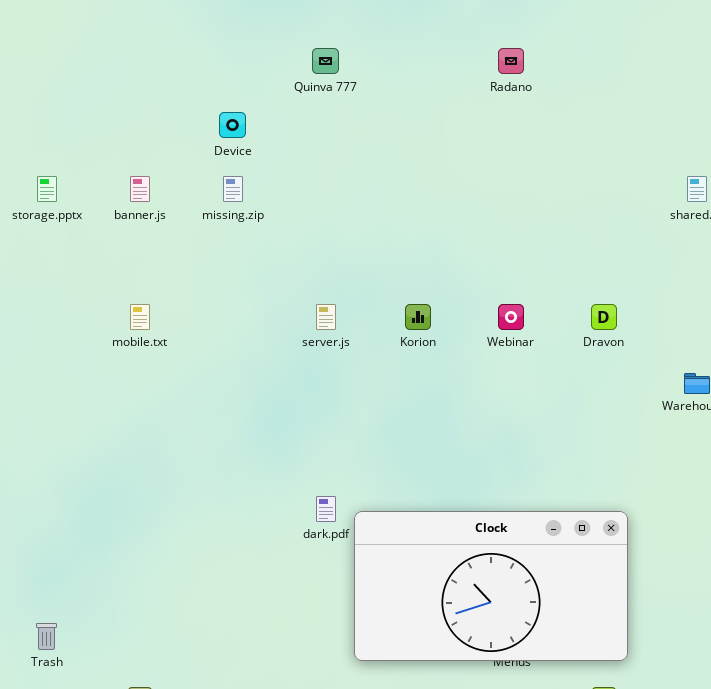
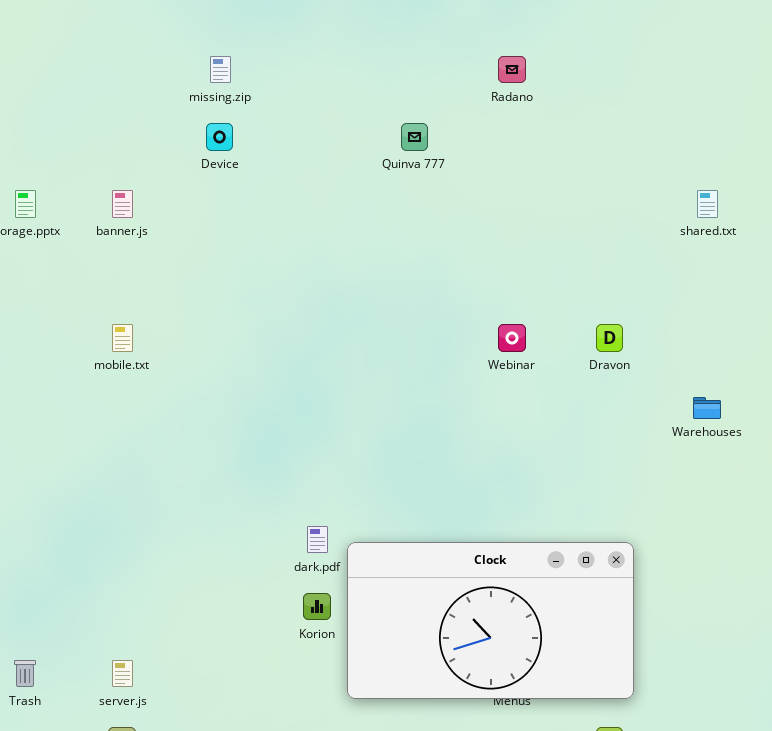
Quinva 777: [312,48,339,74] -> [401,123,428,151], moved
missing.zip: [223,176,243,202] -> [210,56,231,83], moved
server.js: [316,304,336,330] -> [112,660,133,687], moved
Korion: [405,304,431,330] -> [303,593,331,620], moved

